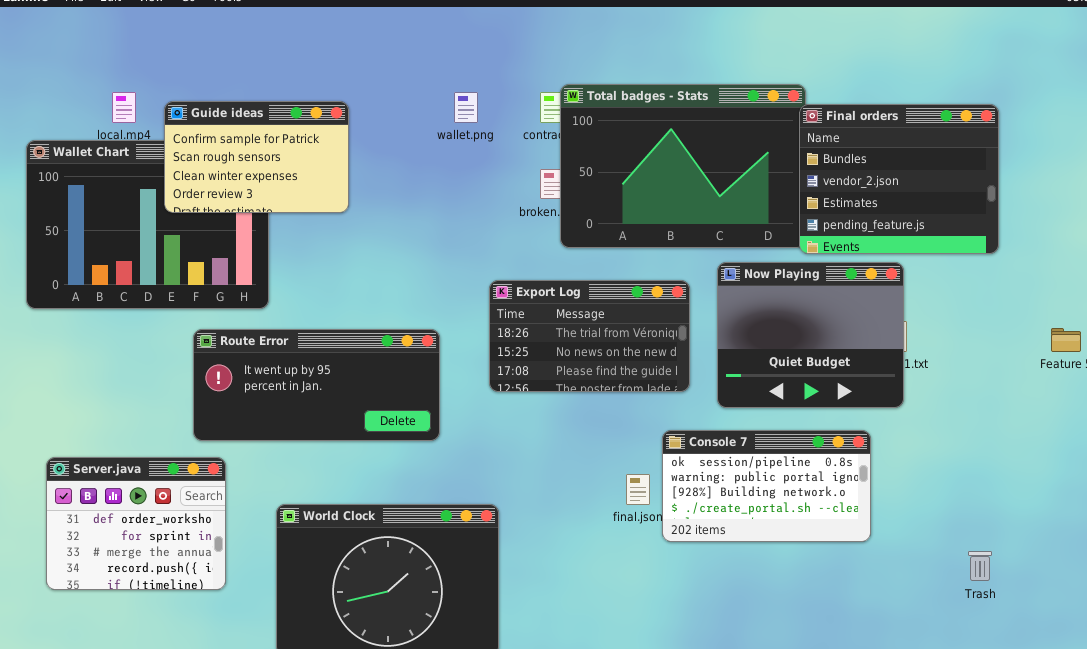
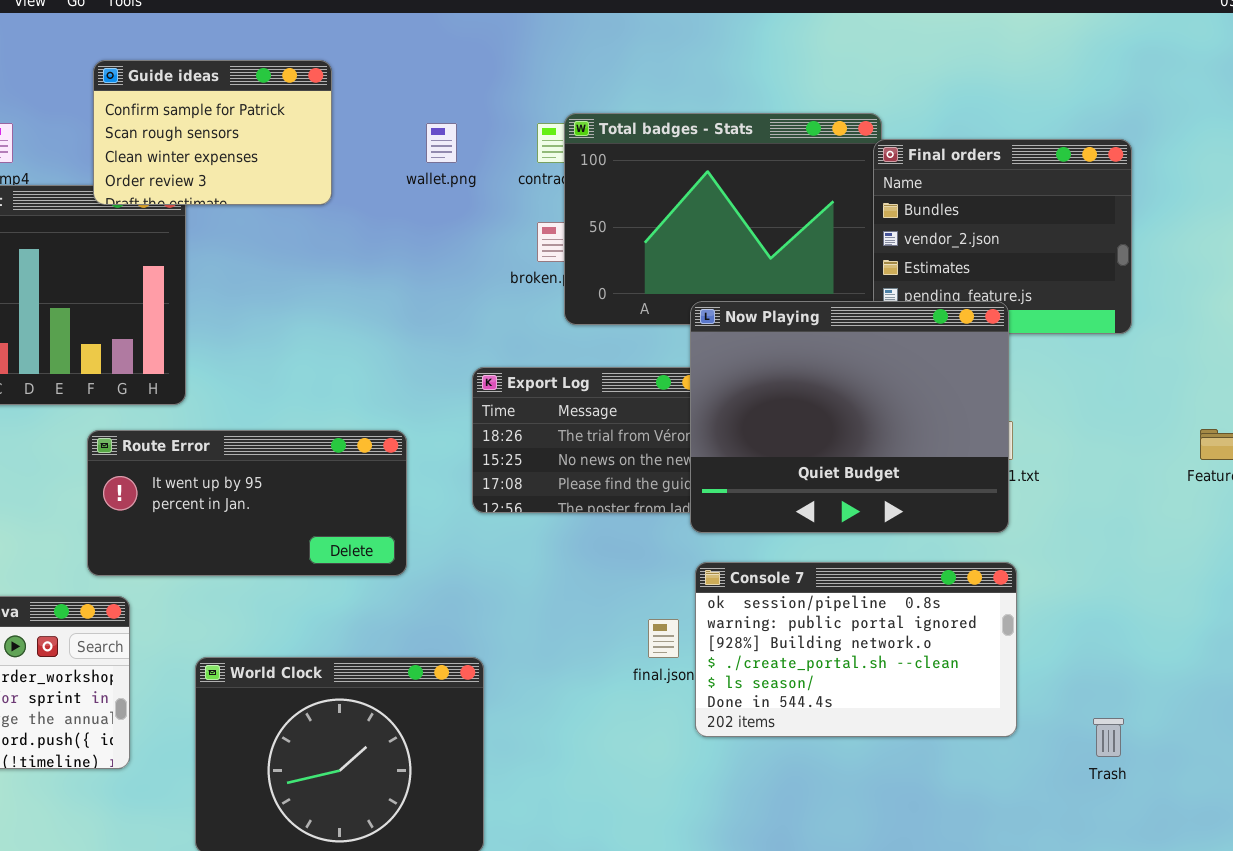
Guide ideas: [164,101,349,213] -> [93,60,332,205], moved
Now Playing: [717,262,904,408] -> [690,301,1009,533], resized
Console 7: [662,430,871,542] -> [695,562,1017,737], resized

